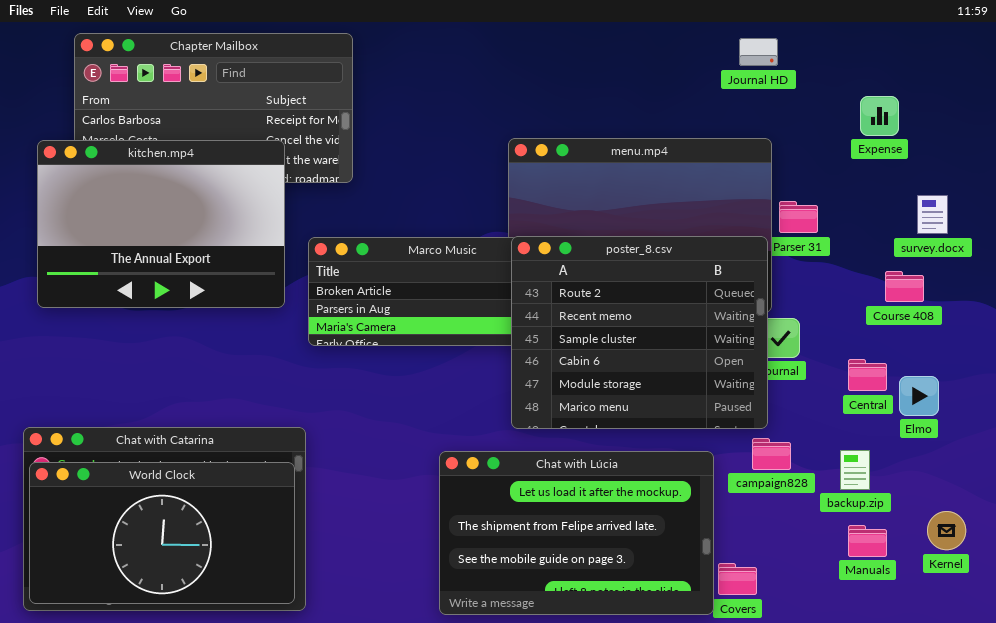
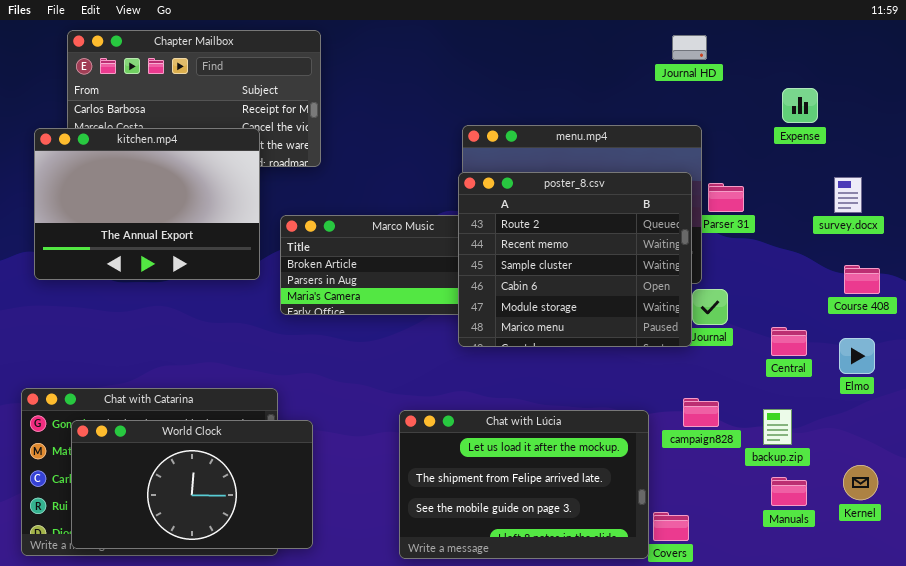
poster_8.csv: [511,236,768,429] -> [458,172,692,347], moved
Course 408: [885,271,924,302] -> [844,265,880,294], moved
Elmo: [899,376,939,416] -> [839,338,875,374], moved
World Clock: [29,462,295,604] -> [71,420,313,549], moved

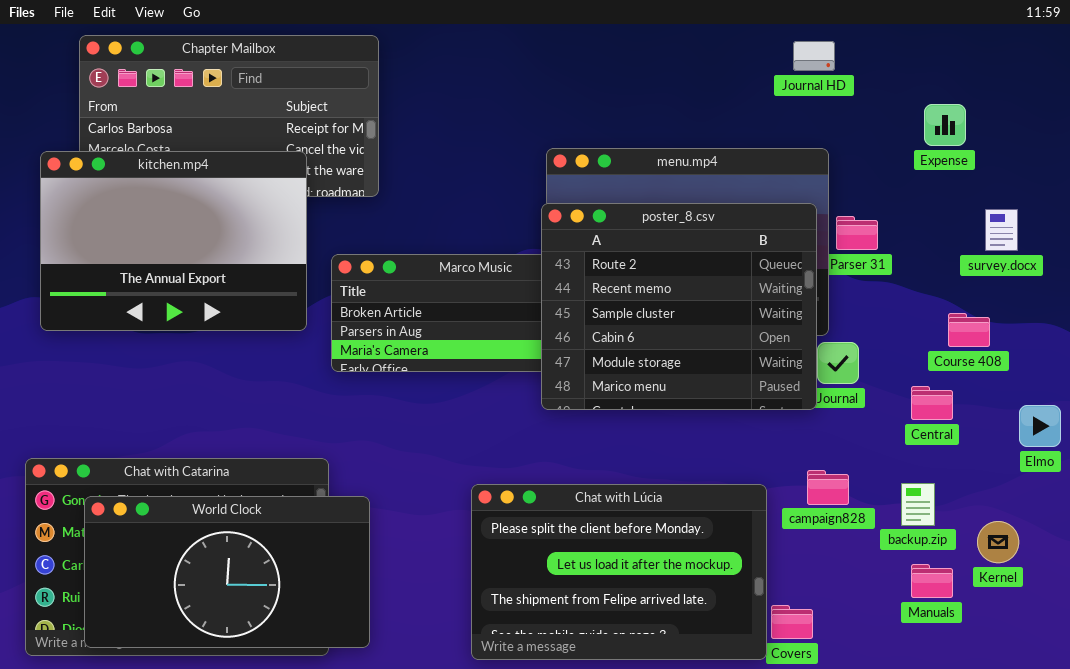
Course 408: [844,265,880,294] -> [948,313,990,347], moved
Elmo: [839,338,875,374] -> [1019,405,1061,447], moved
Chat with Lúcia: [399,410,649,559] -> [471,484,767,660], scrolled up 1 row
Kernel: [843,465,878,500] -> [977,521,1019,563], moved

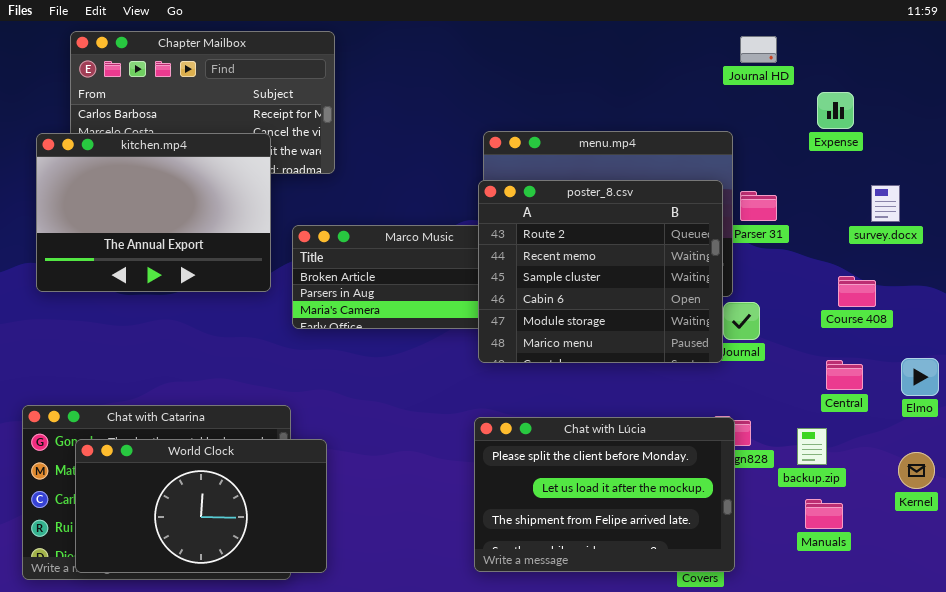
Journal HD: [793,41,835,71] -> [740,36,777,63], moved
Central: [911,386,953,420] -> [826,360,863,390], moved
Chat with Lúcia: [471,484,767,660] -> [474,417,735,572], moved
Kernel: [977,521,1019,563] -> [898,452,935,489], moved

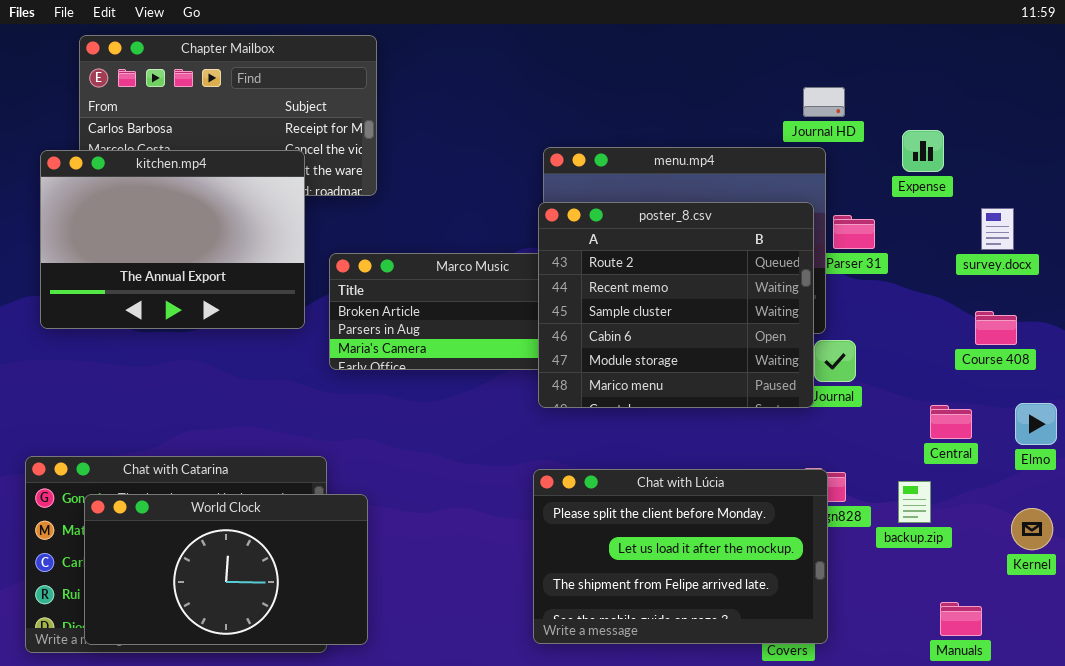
Journal HD: [740,36,777,63] -> [803,87,845,117], moved
Expense: [817,92,854,129] -> [902,130,944,172], moved
Course 408: [838,276,876,307] -> [975,311,1017,345], moved
Manuals: [805,499,843,529] -> [940,602,982,636], moved

